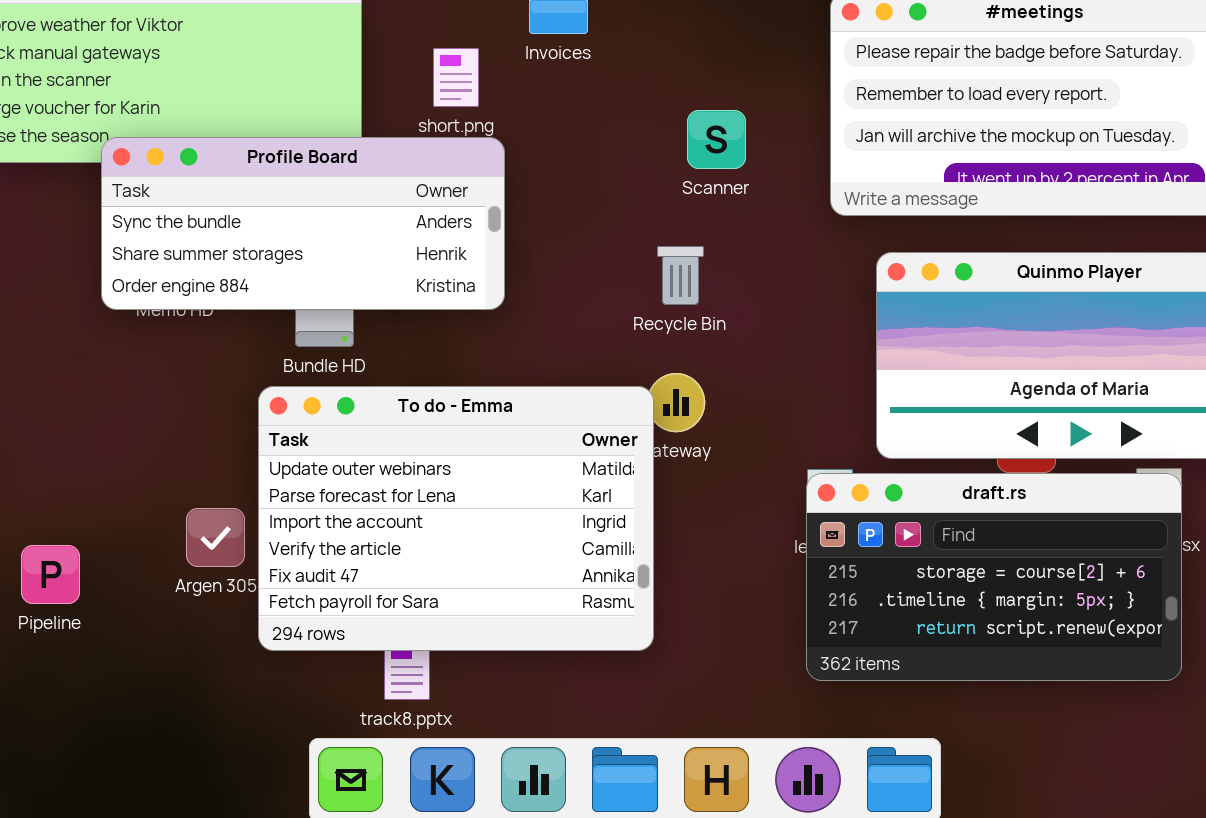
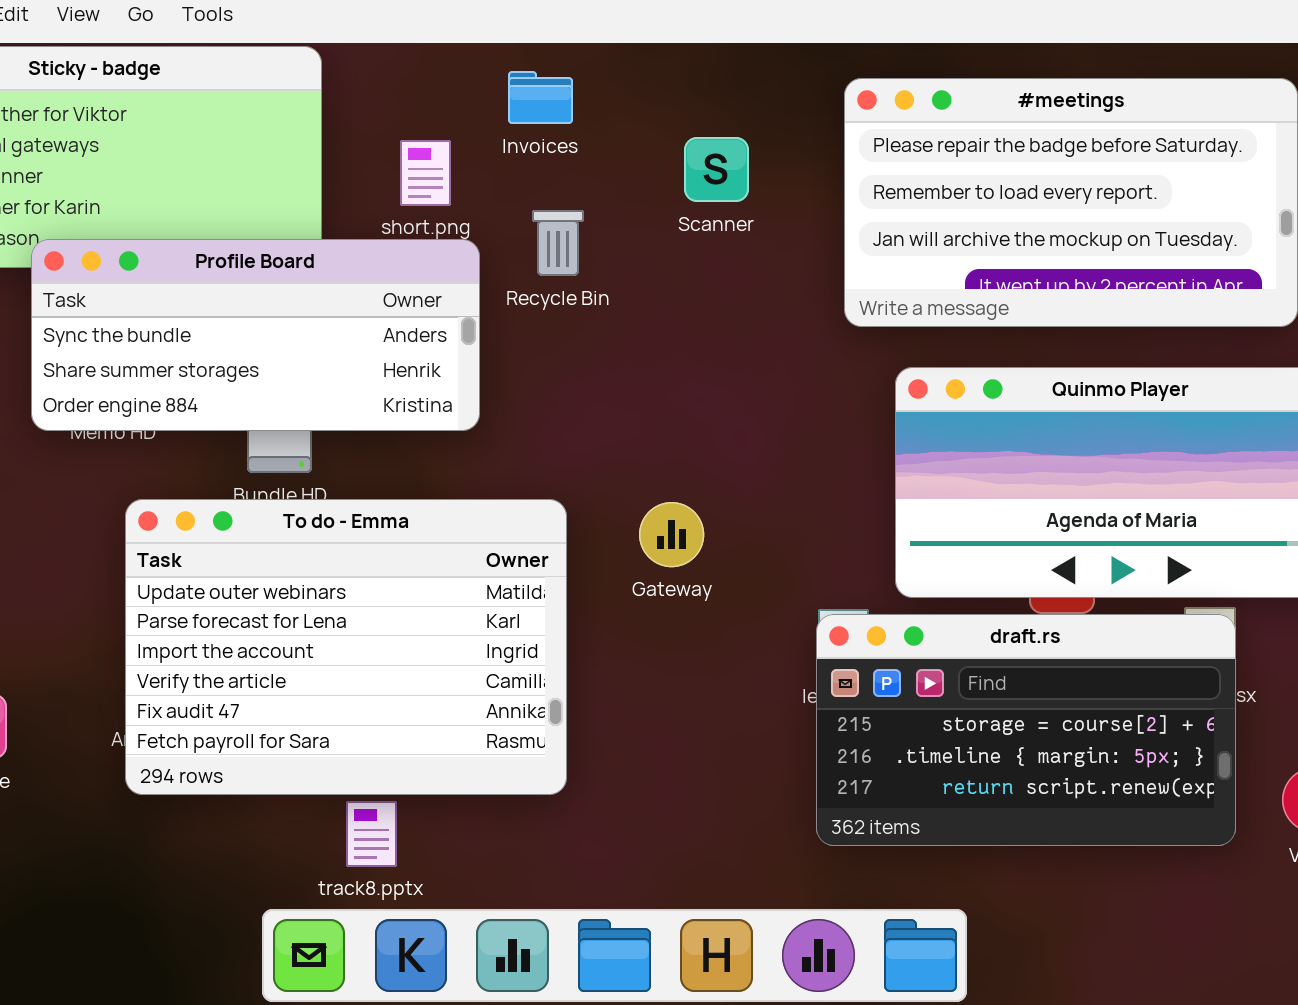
Scanner: [687,110,746,169] -> [684,137,749,202], moved
Recycle Bin: [657,246,704,305] -> [532,210,584,276], moved
To do - Emma: [258,386,654,651] -> [125,499,567,795], moved

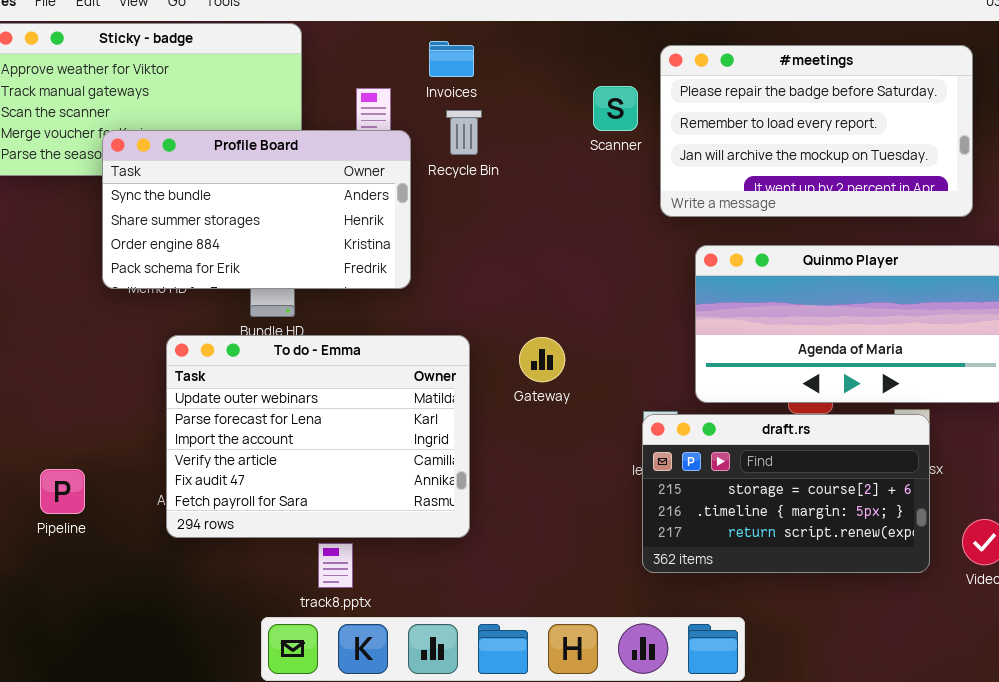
Scanner: [684,137,749,202] -> [593,86,638,131], moved
Recycle Bin: [532,210,584,276] -> [446,110,482,155], moved
Profile Board: [31,239,480,431] -> [102,130,411,289], resized

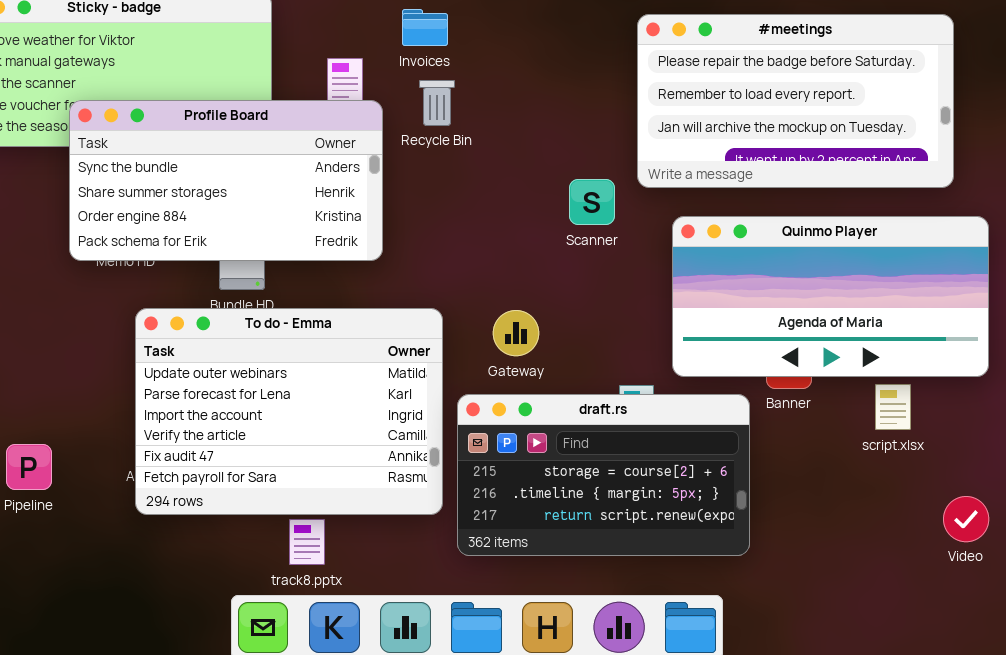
Scanner: [593,86,638,131] -> [569,179,615,225], moved
draft.rs: [642,414,930,573] -> [457,394,750,556], moved

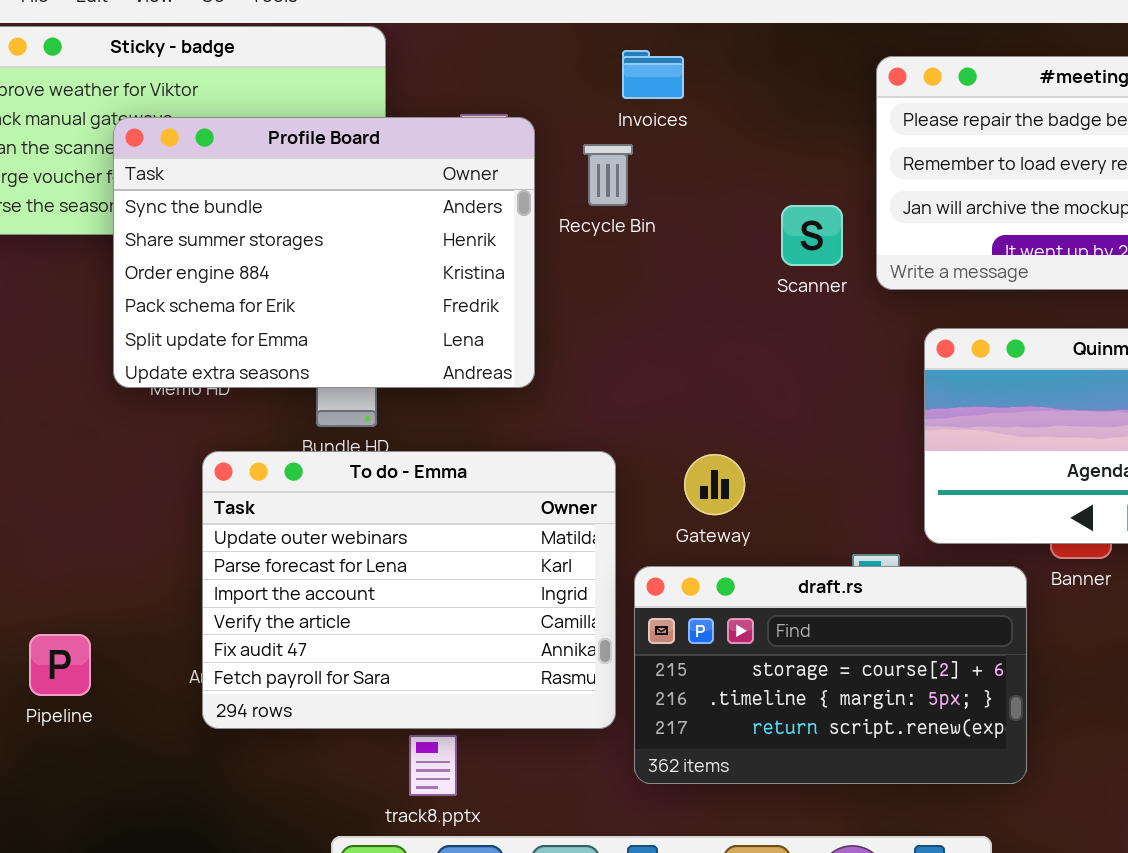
Invoices: [402,9,448,46] -> [622,50,684,99], moved
Profile Board: [69,100,383,261] -> [113,117,535,388], resized
Scanner: [569,179,615,225] -> [781,205,843,266], moved

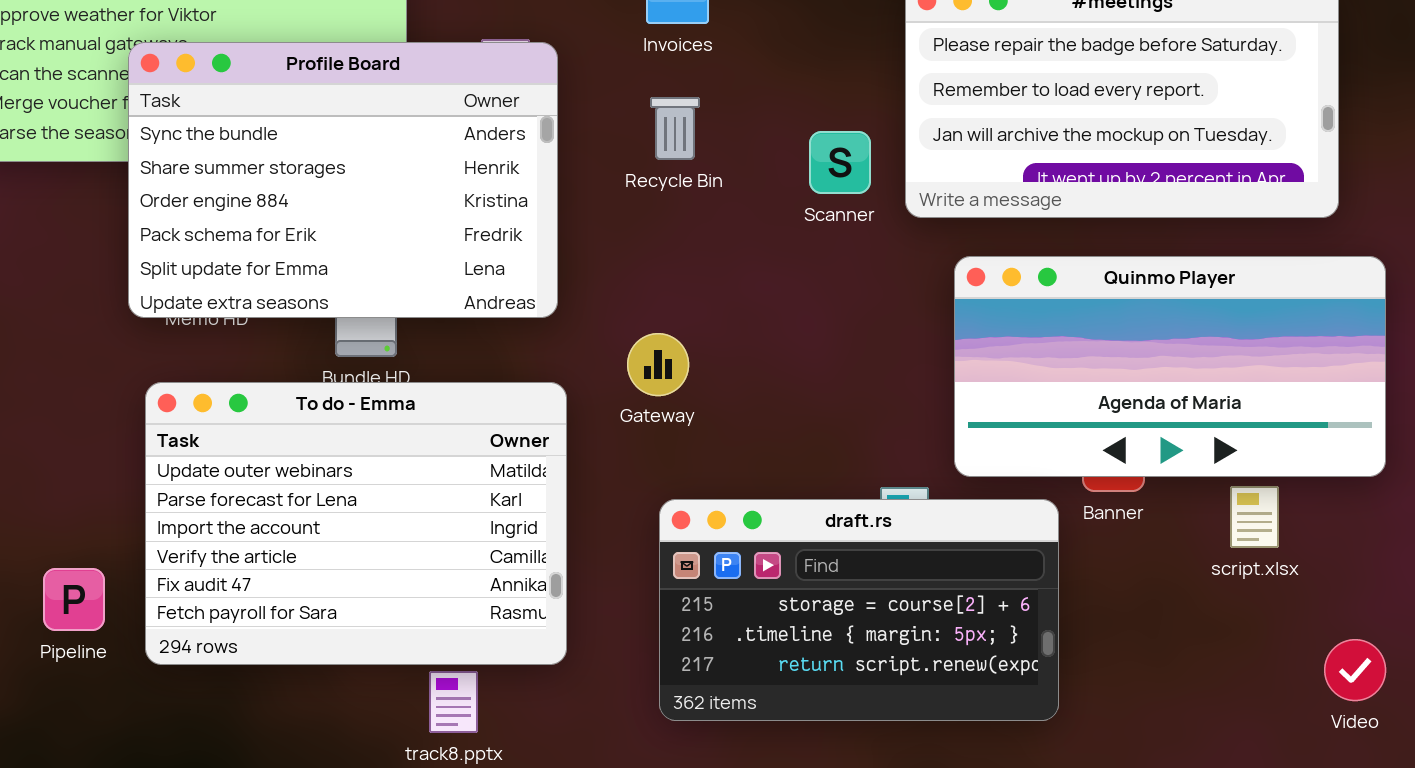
Recycle Bin: [583,144,633,206] -> [650,97,700,160], moved
To do - Emma: [202,451,616,729] -> [145,382,567,665], moved
Gateway: [684,454,745,515] -> [627,333,689,396], moved

